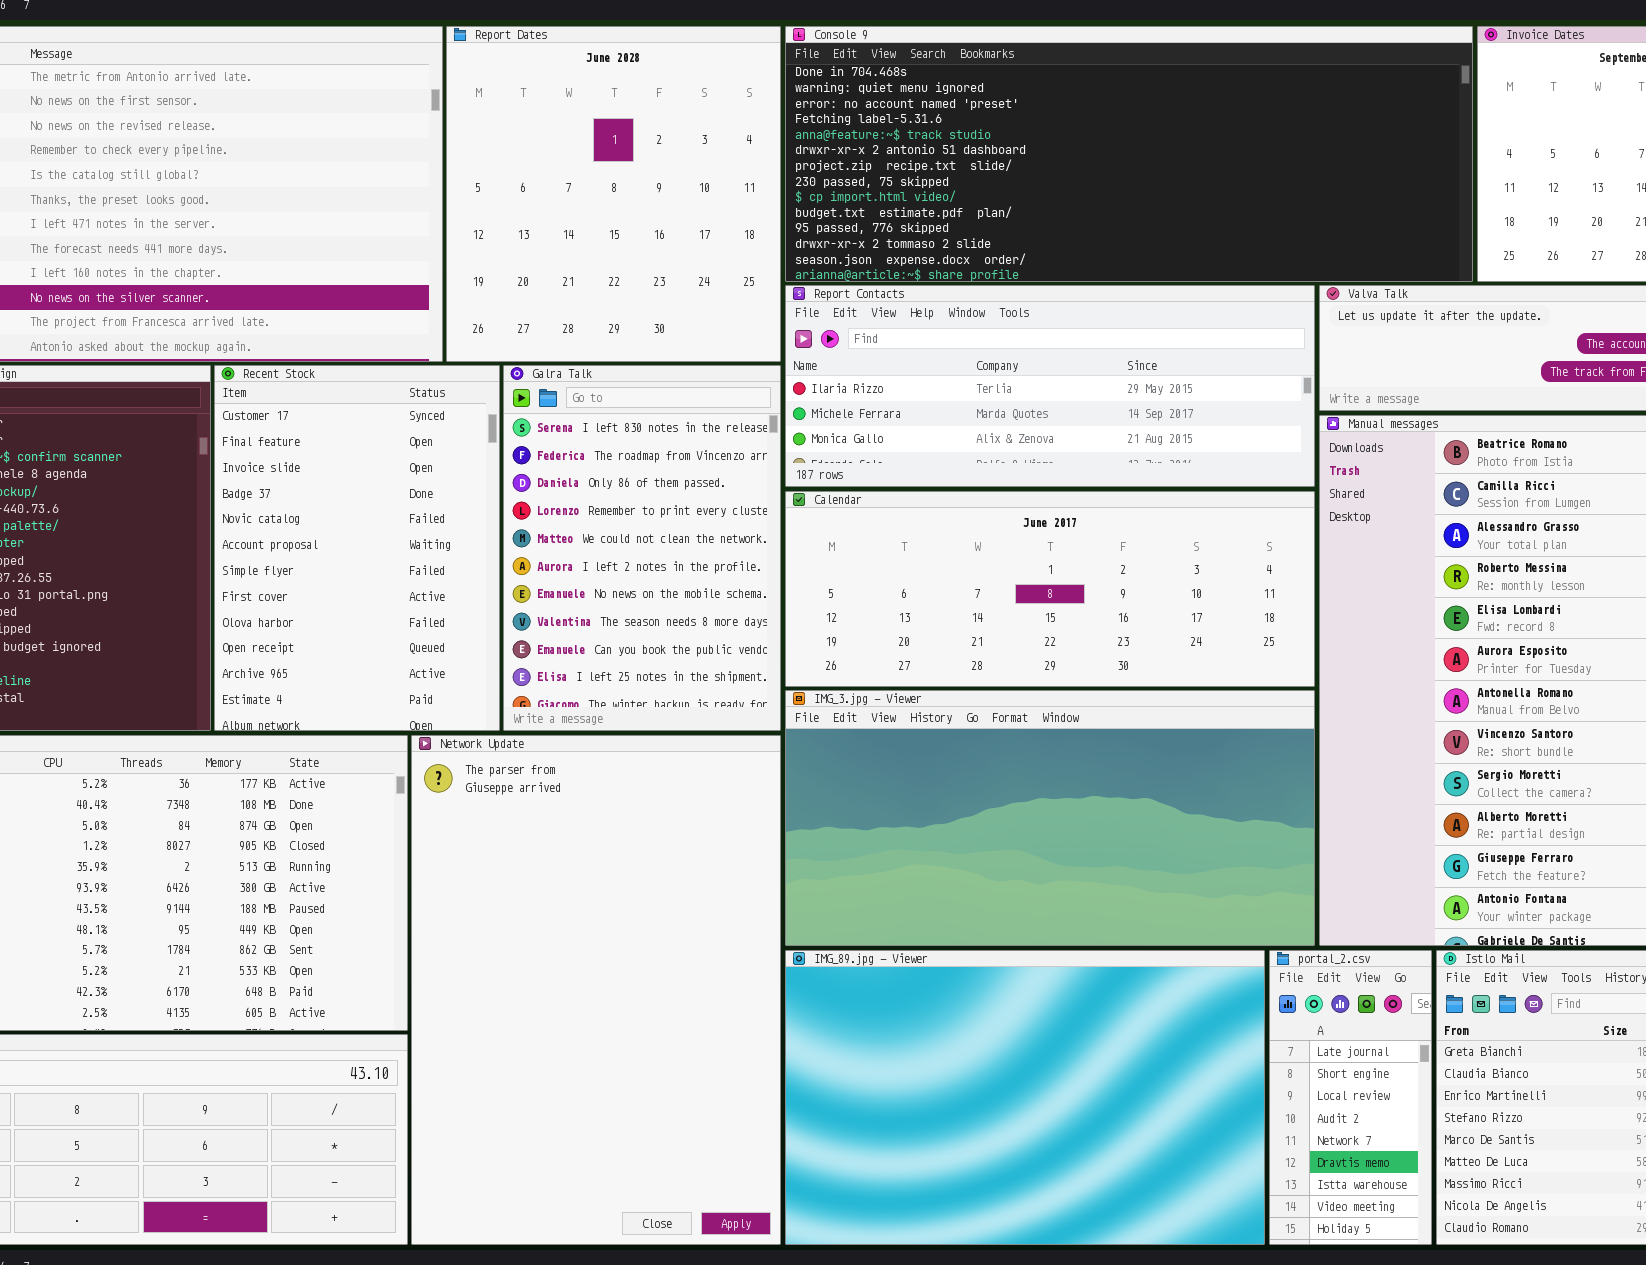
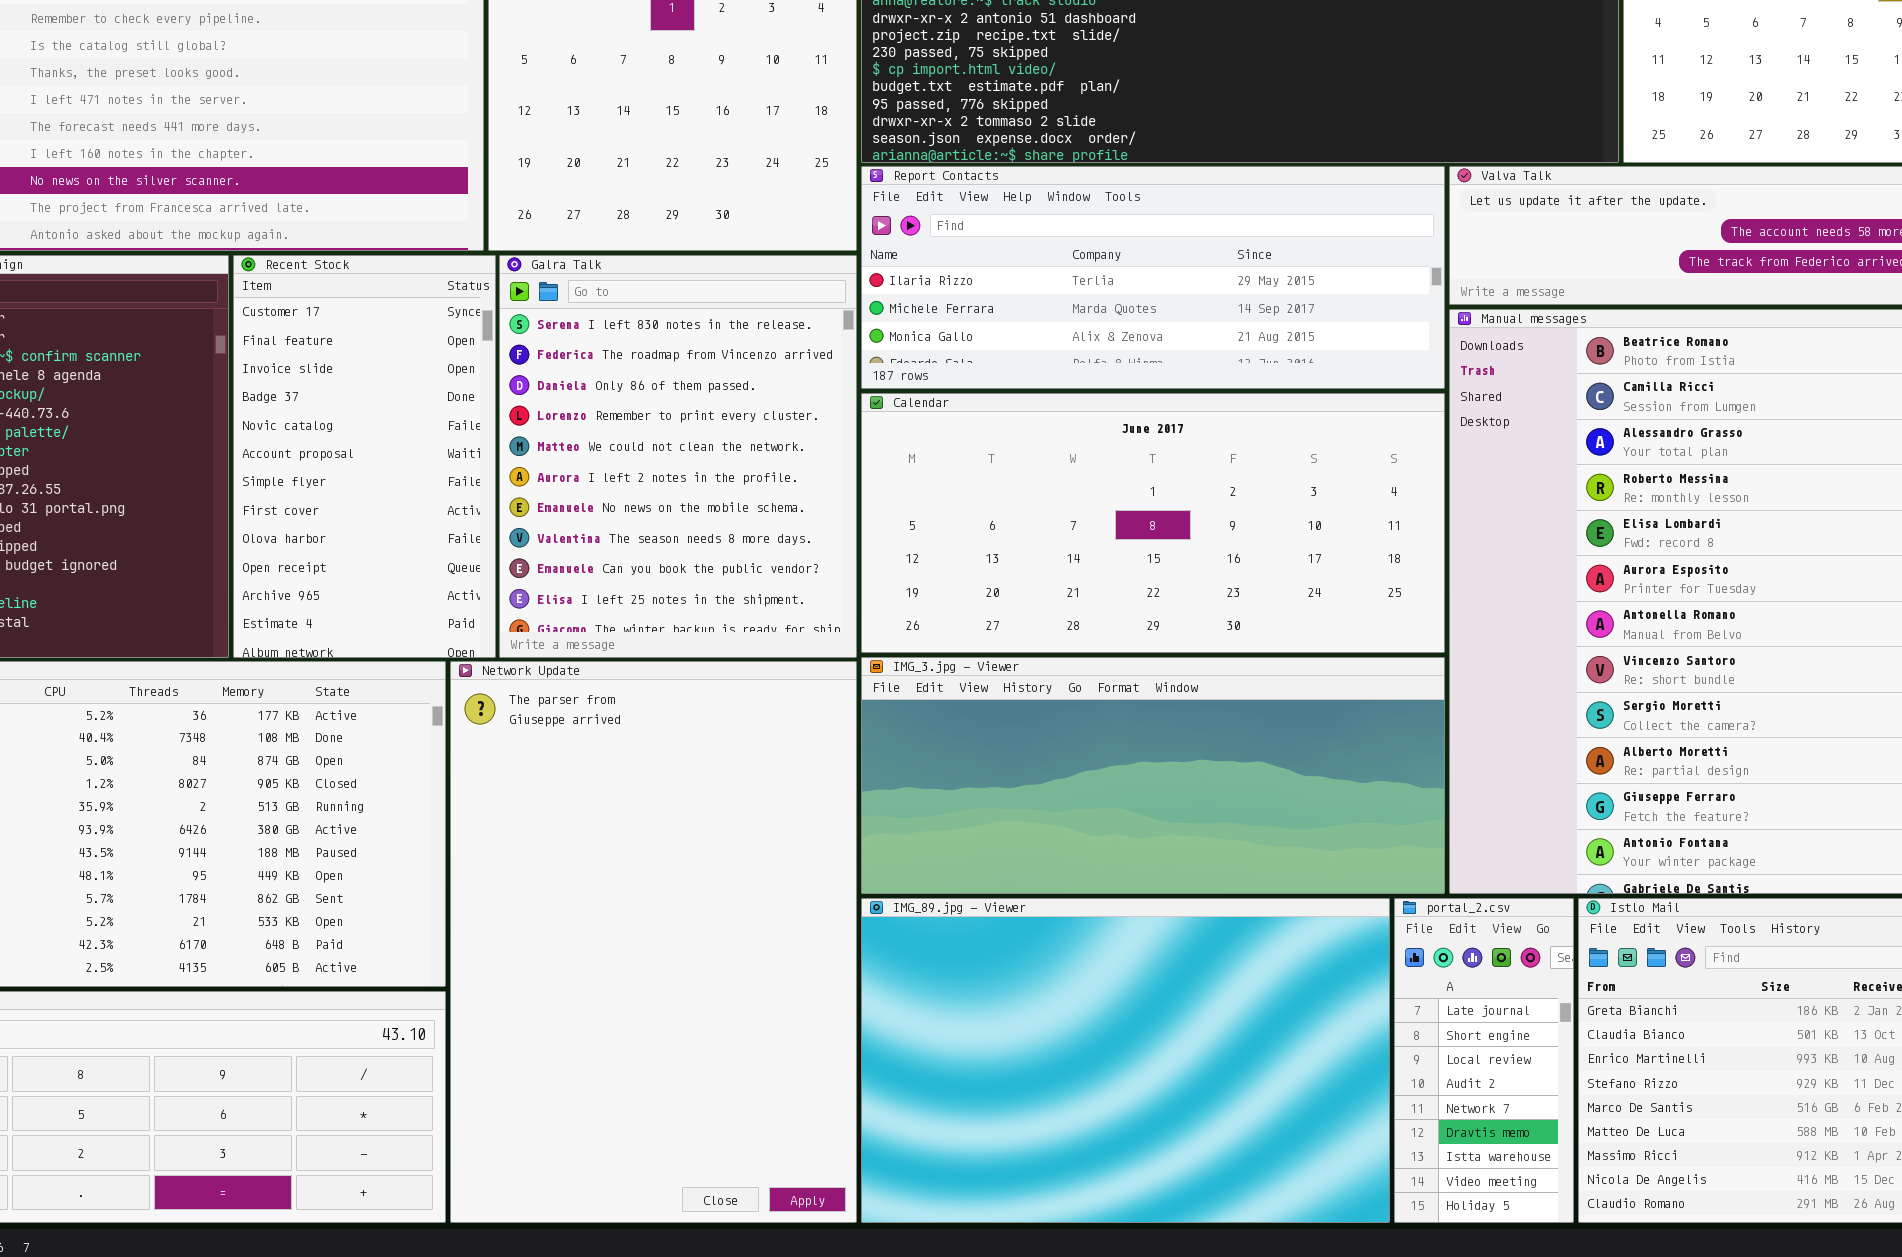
Recent Stock: [214,365,500,731] -> [233,255,496,658], resized
Galra Talk: [503,365,781,731] -> [499,255,857,658], resized
Calendar: [785,491,1315,687] -> [861,393,1445,653], resized
IMG_3.jpg - Viewer: [785,690,1315,946] -> [861,657,1445,894], resized

